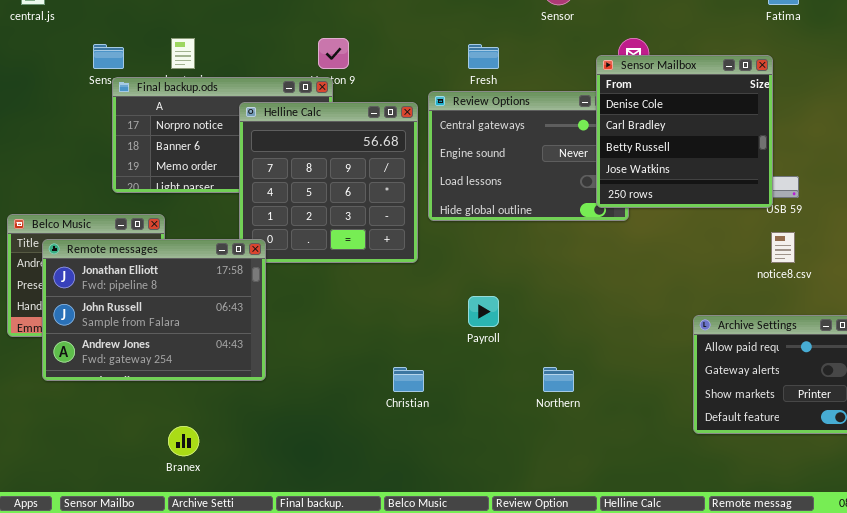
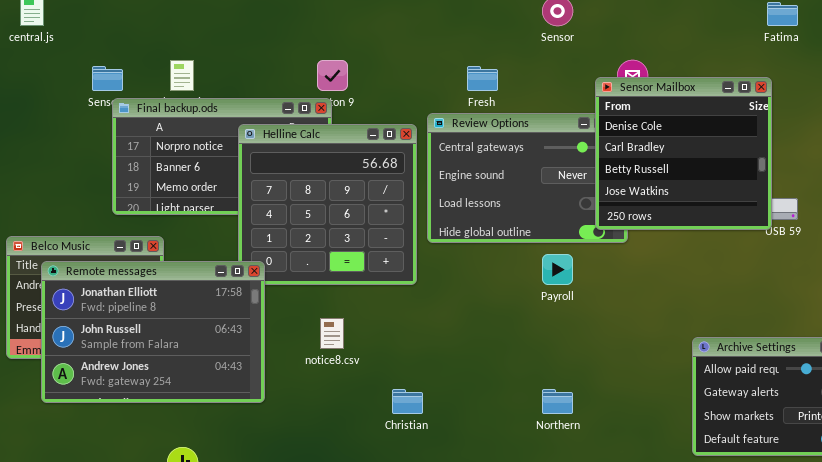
notice8.csv: [771,232,795,263] -> [320,318,344,349], moved
Payroll: [468,296,499,327] -> [542,254,573,285], moved

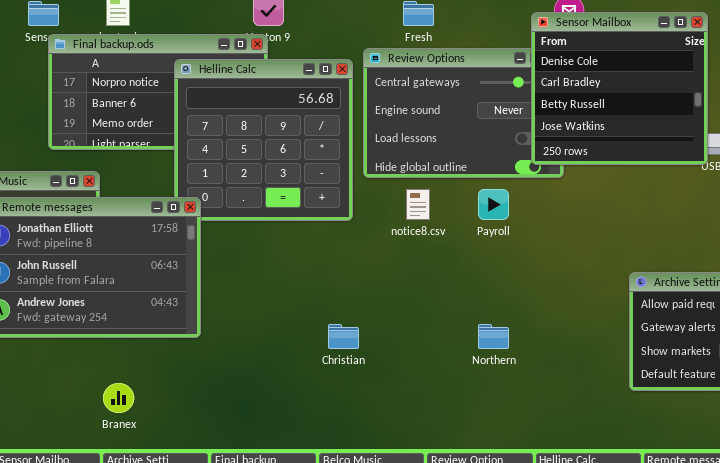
notice8.csv: [320,318,344,349] -> [406,189,430,220], moved

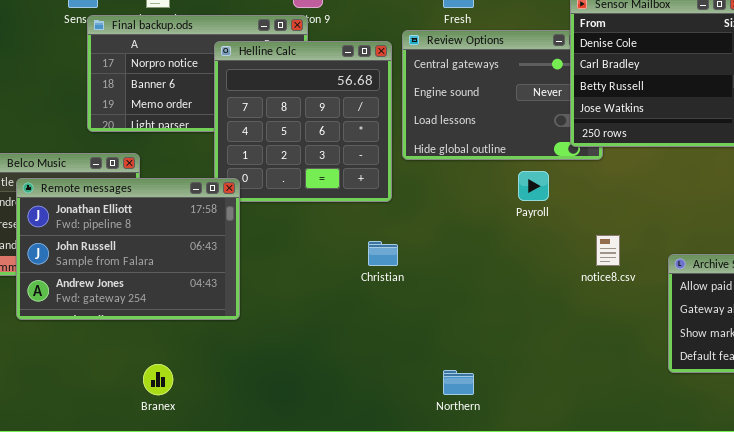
notice8.csv: [406,189,430,220] -> [596,235,620,266], moved
Christian: [328,324,359,349] -> [368,241,398,266], moved
Northern: [478,324,509,349] -> [443,370,474,395], moved

